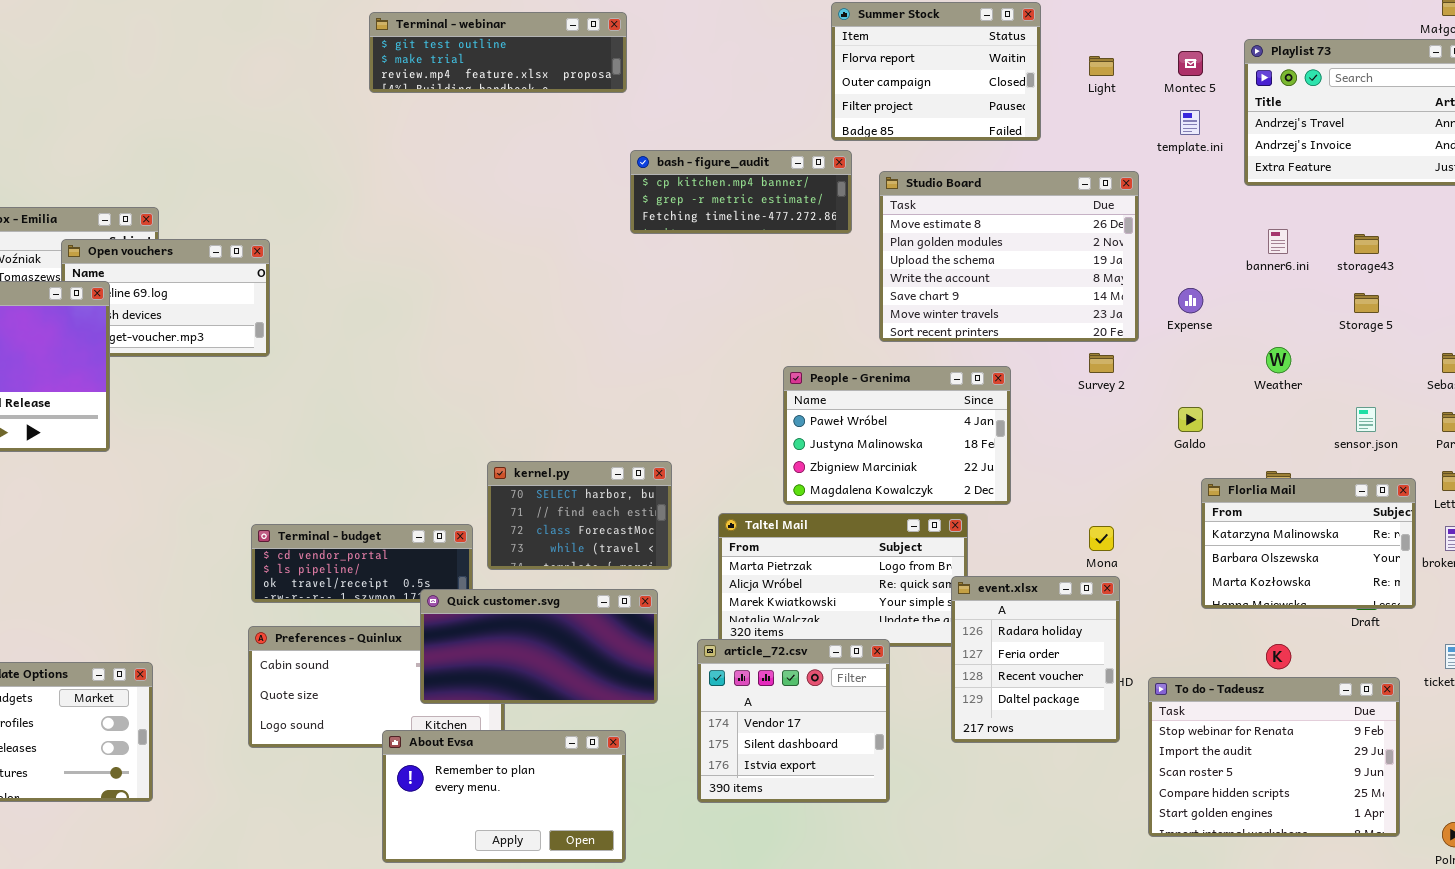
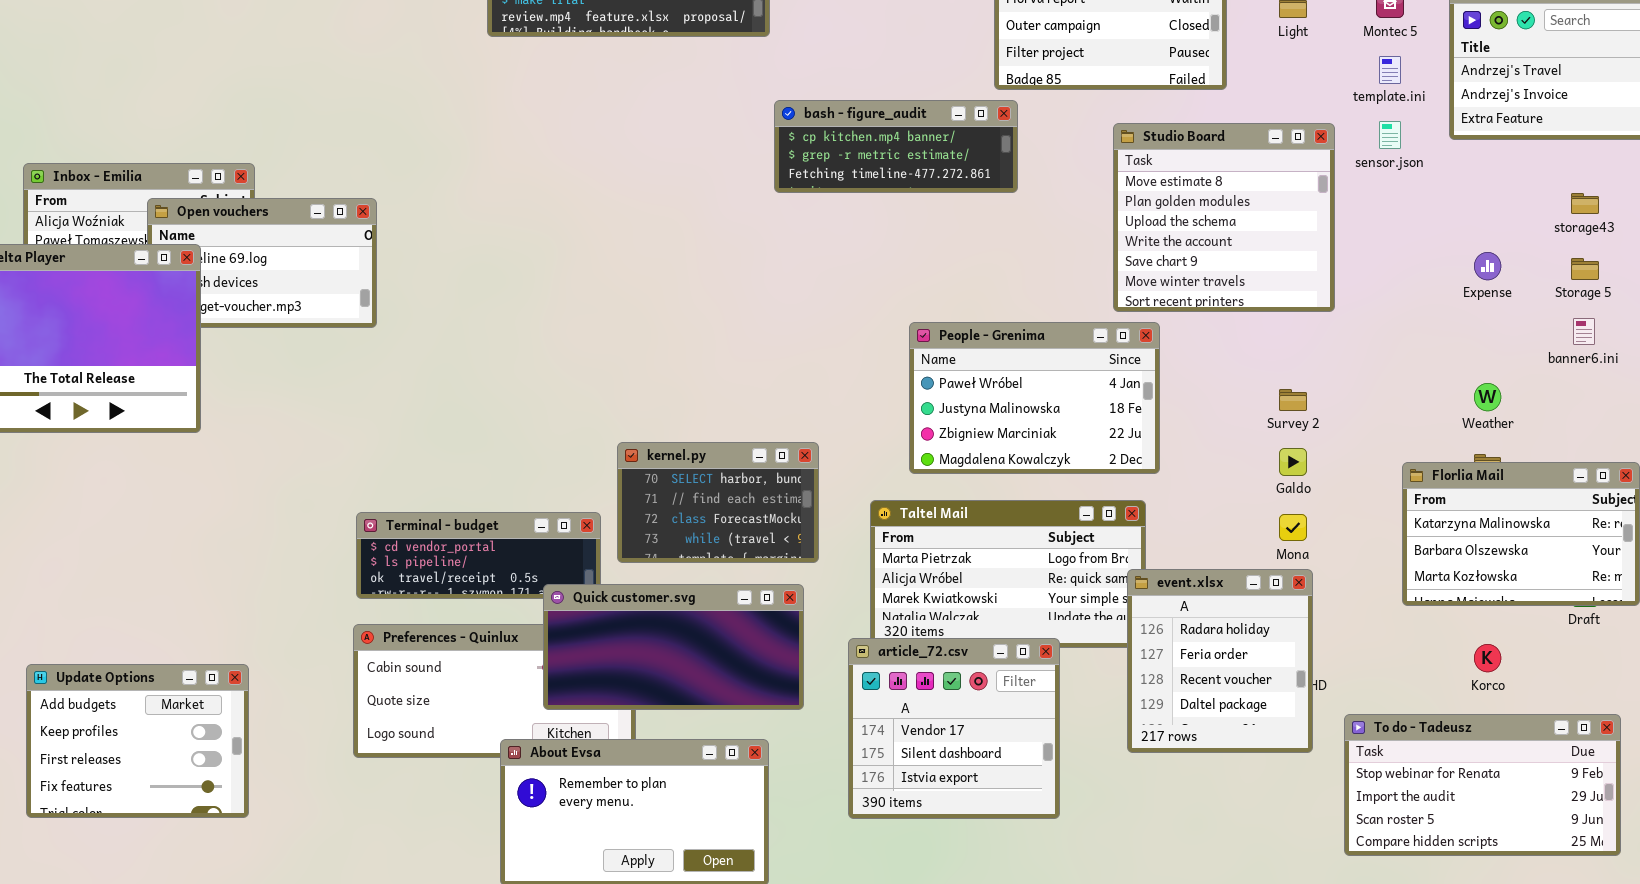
Studio Board: [879,171,1139,342] -> [1113,123,1335,312], resized
banner6.ini: [1268,229,1288,254] -> [1573,318,1595,345], moved
Expense: [1178,288,1203,313] -> [1474,252,1501,280], moved
Weather: [1266,347,1291,373] -> [1474,383,1501,411], moved
Survey 2: [1089,353,1114,373] -> [1279,389,1307,411], moved
People - Grenima: [783,366,1011,505] -> [909,322,1160,474], moved
Galdo: [1178,407,1203,432] -> [1279,448,1307,476], moved
sensor.json: [1356,407,1376,432] -> [1379,121,1401,149], moved
To do - Tadeusz: [1148,677,1400,837] -> [1344,714,1621,856], resized

